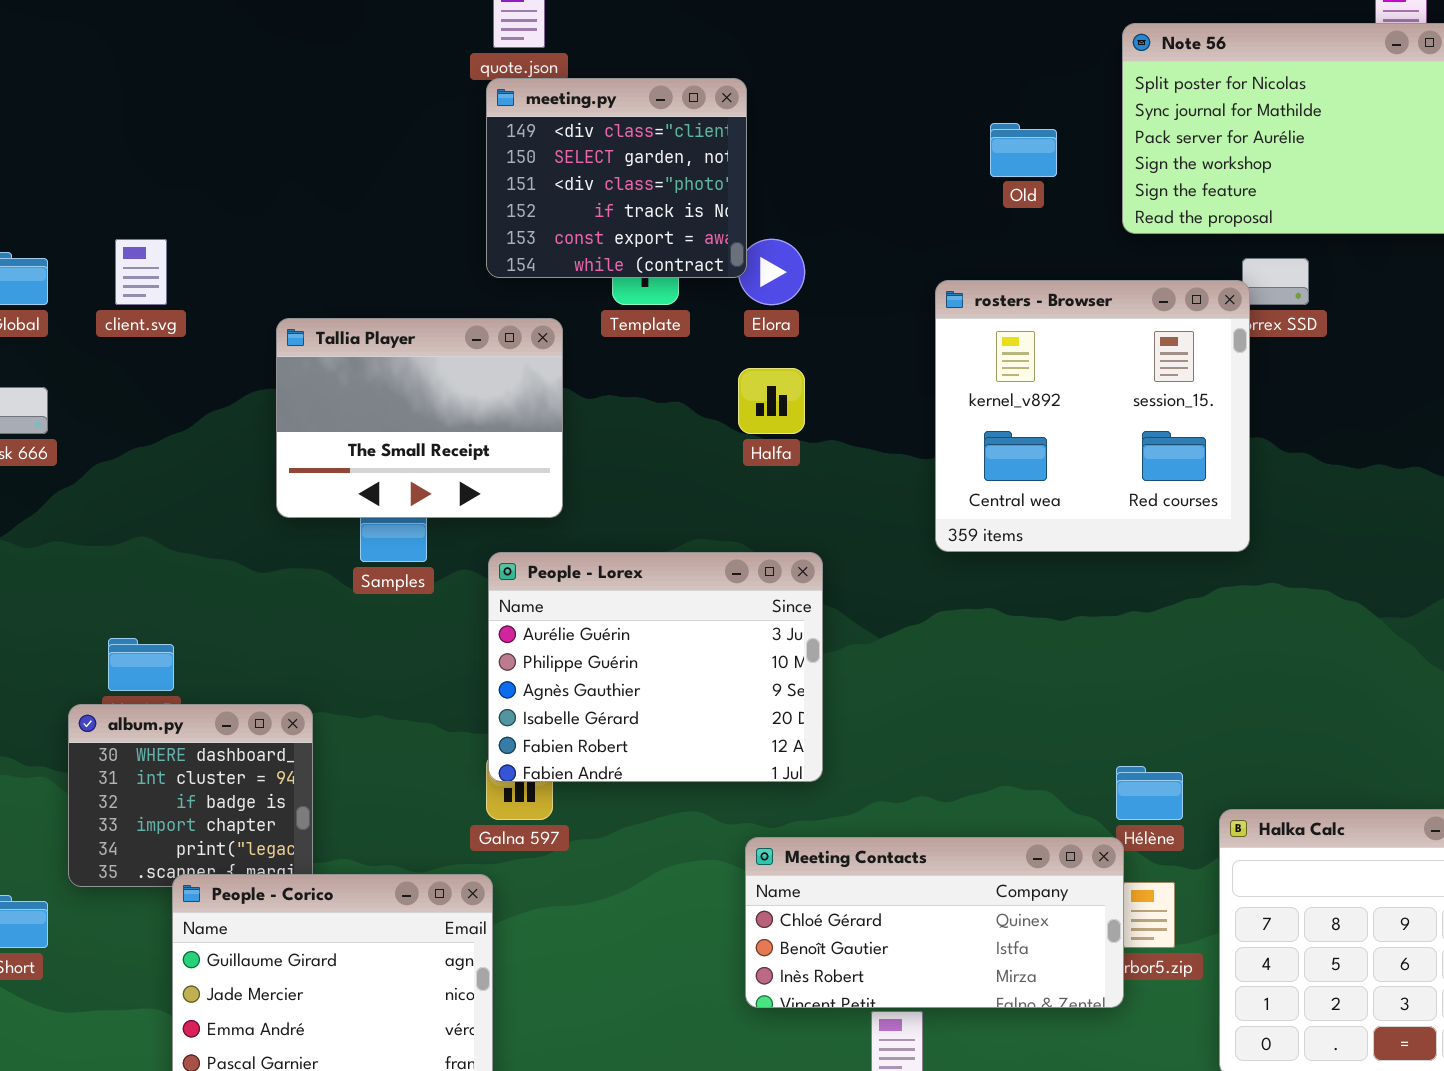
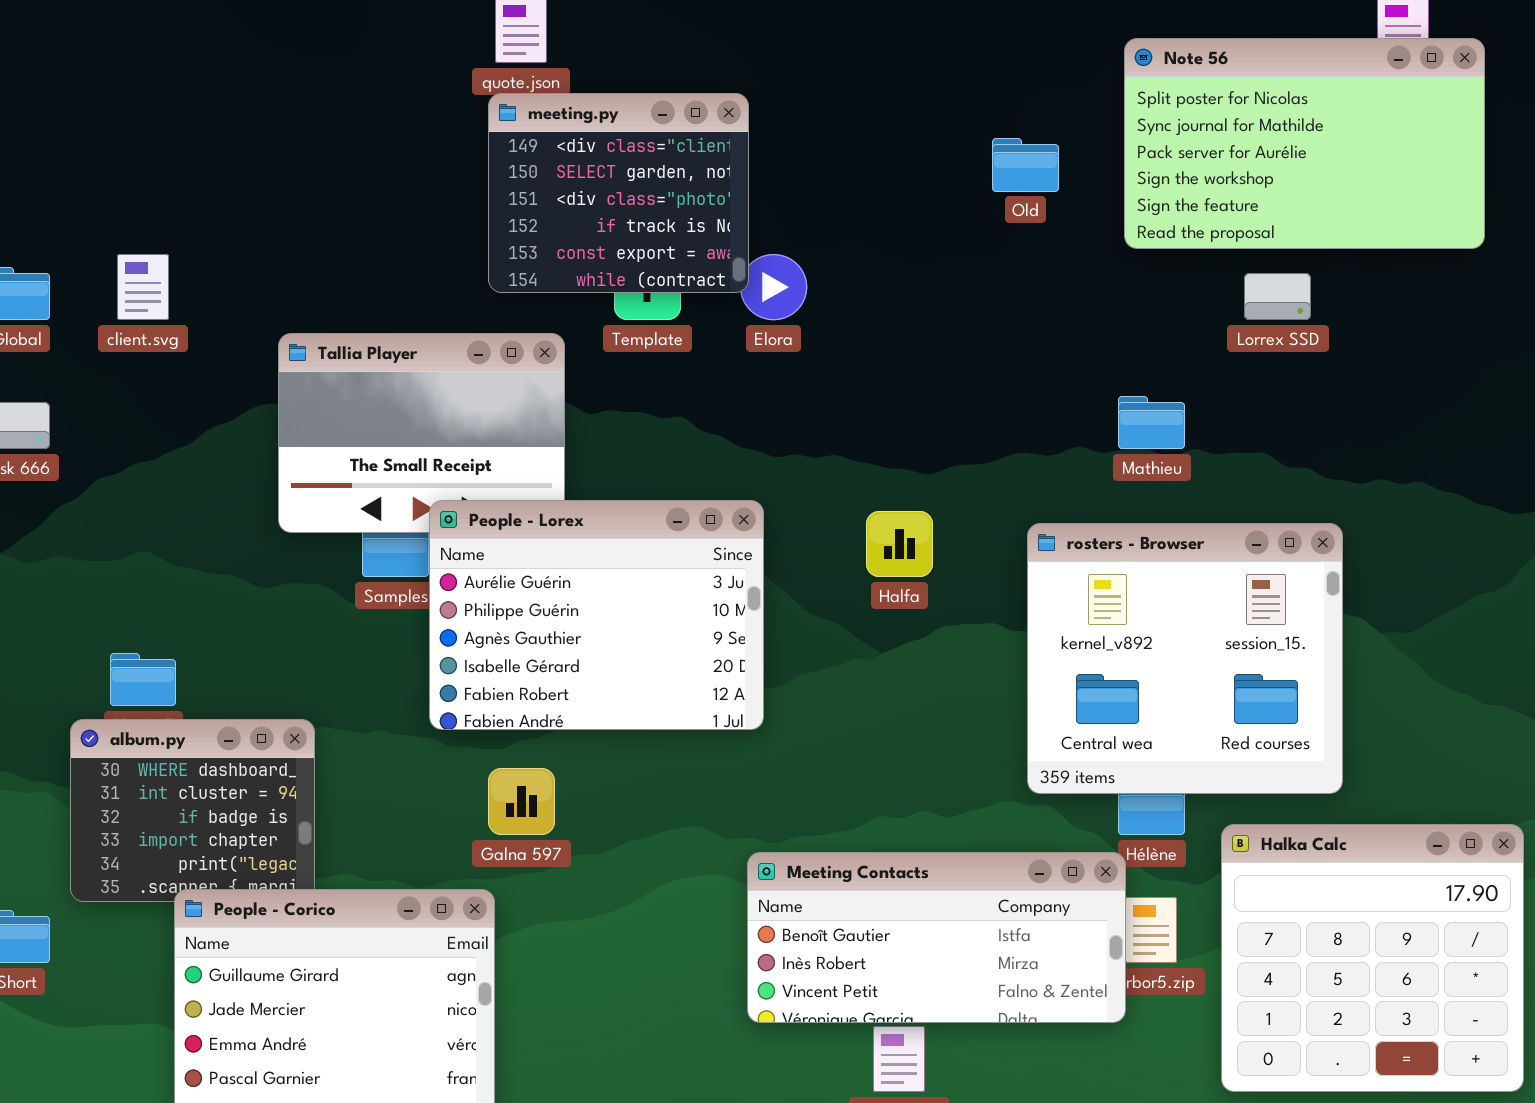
rosters - Browser: [935,280,1250,552] -> [1027,523,1343,794], moved
Halfa: [738,368,805,434] -> [866,511,933,577], moved
People - Lorex: [488,552,823,782] -> [429,500,764,730], moved
Meeting Contacts: [745,837,1124,1008] -> [747,852,1126,1023], scrolled down 1 row

